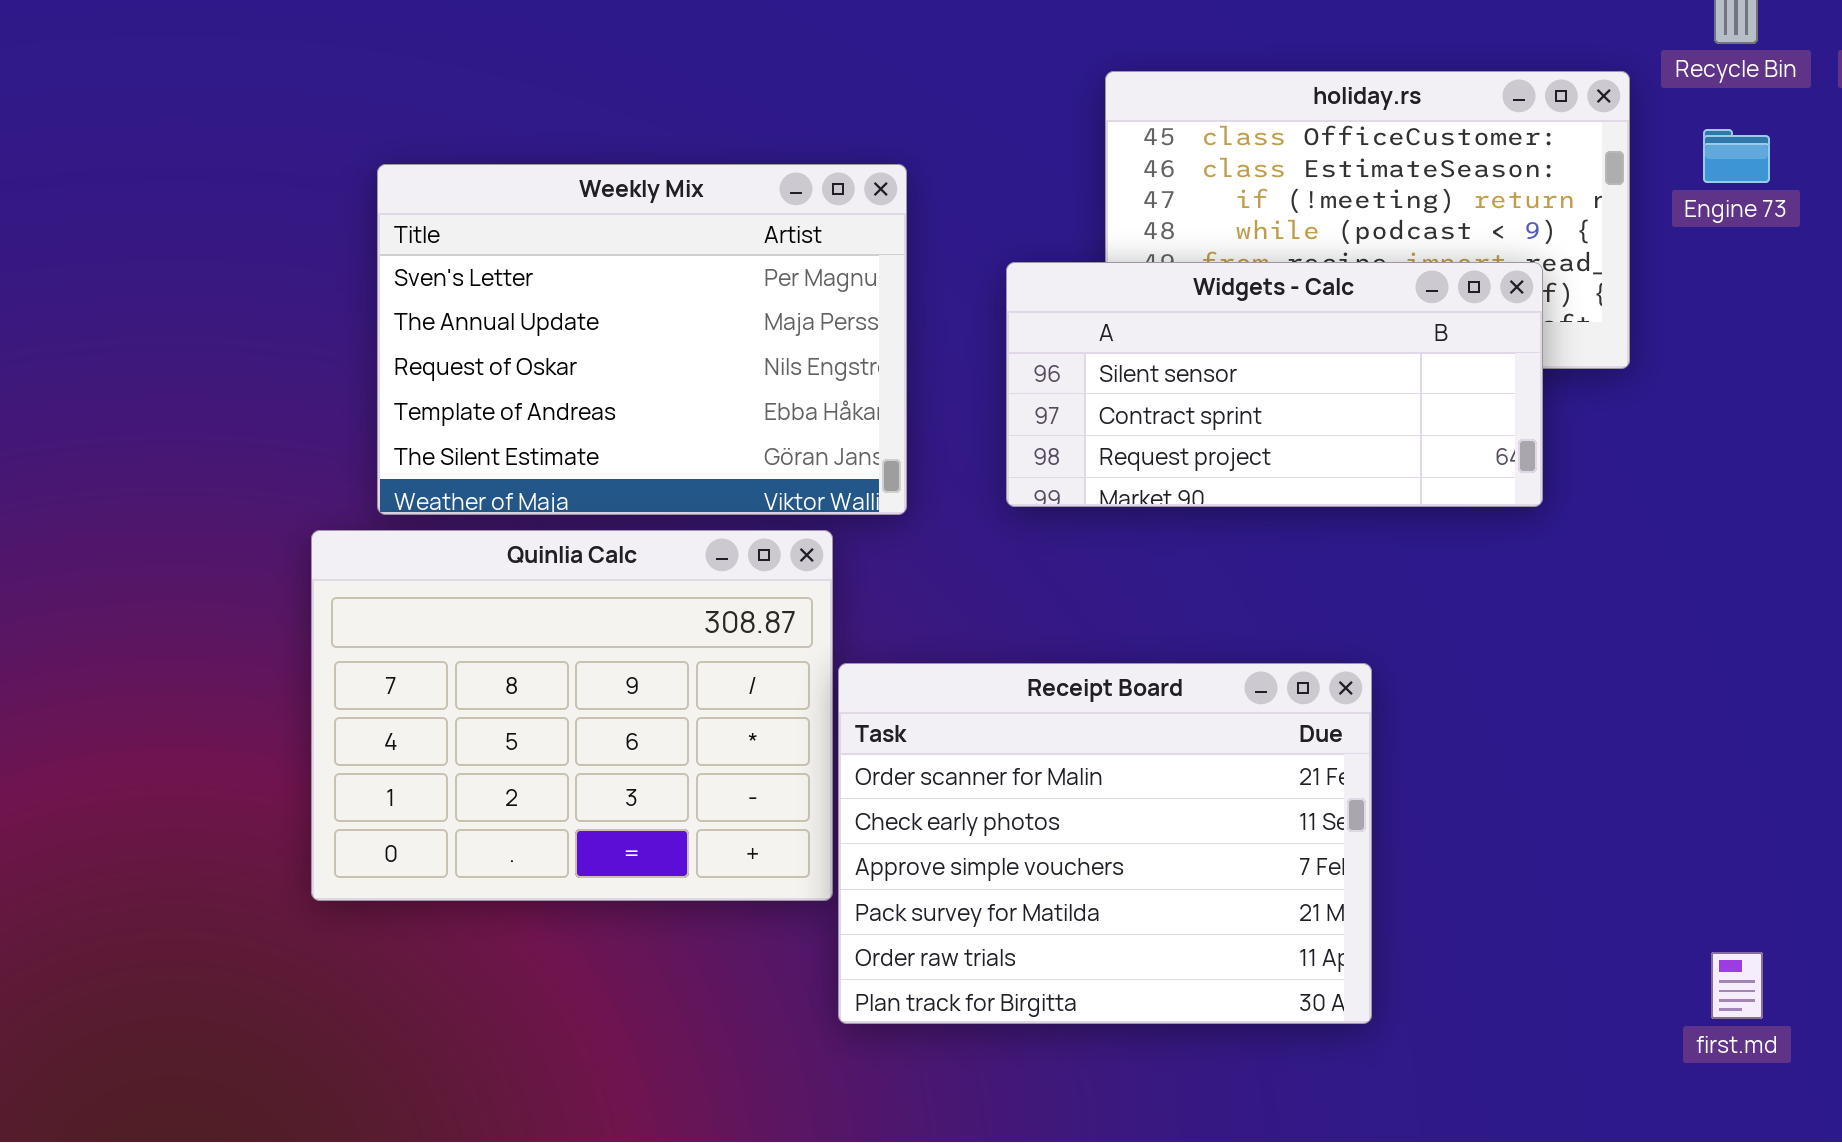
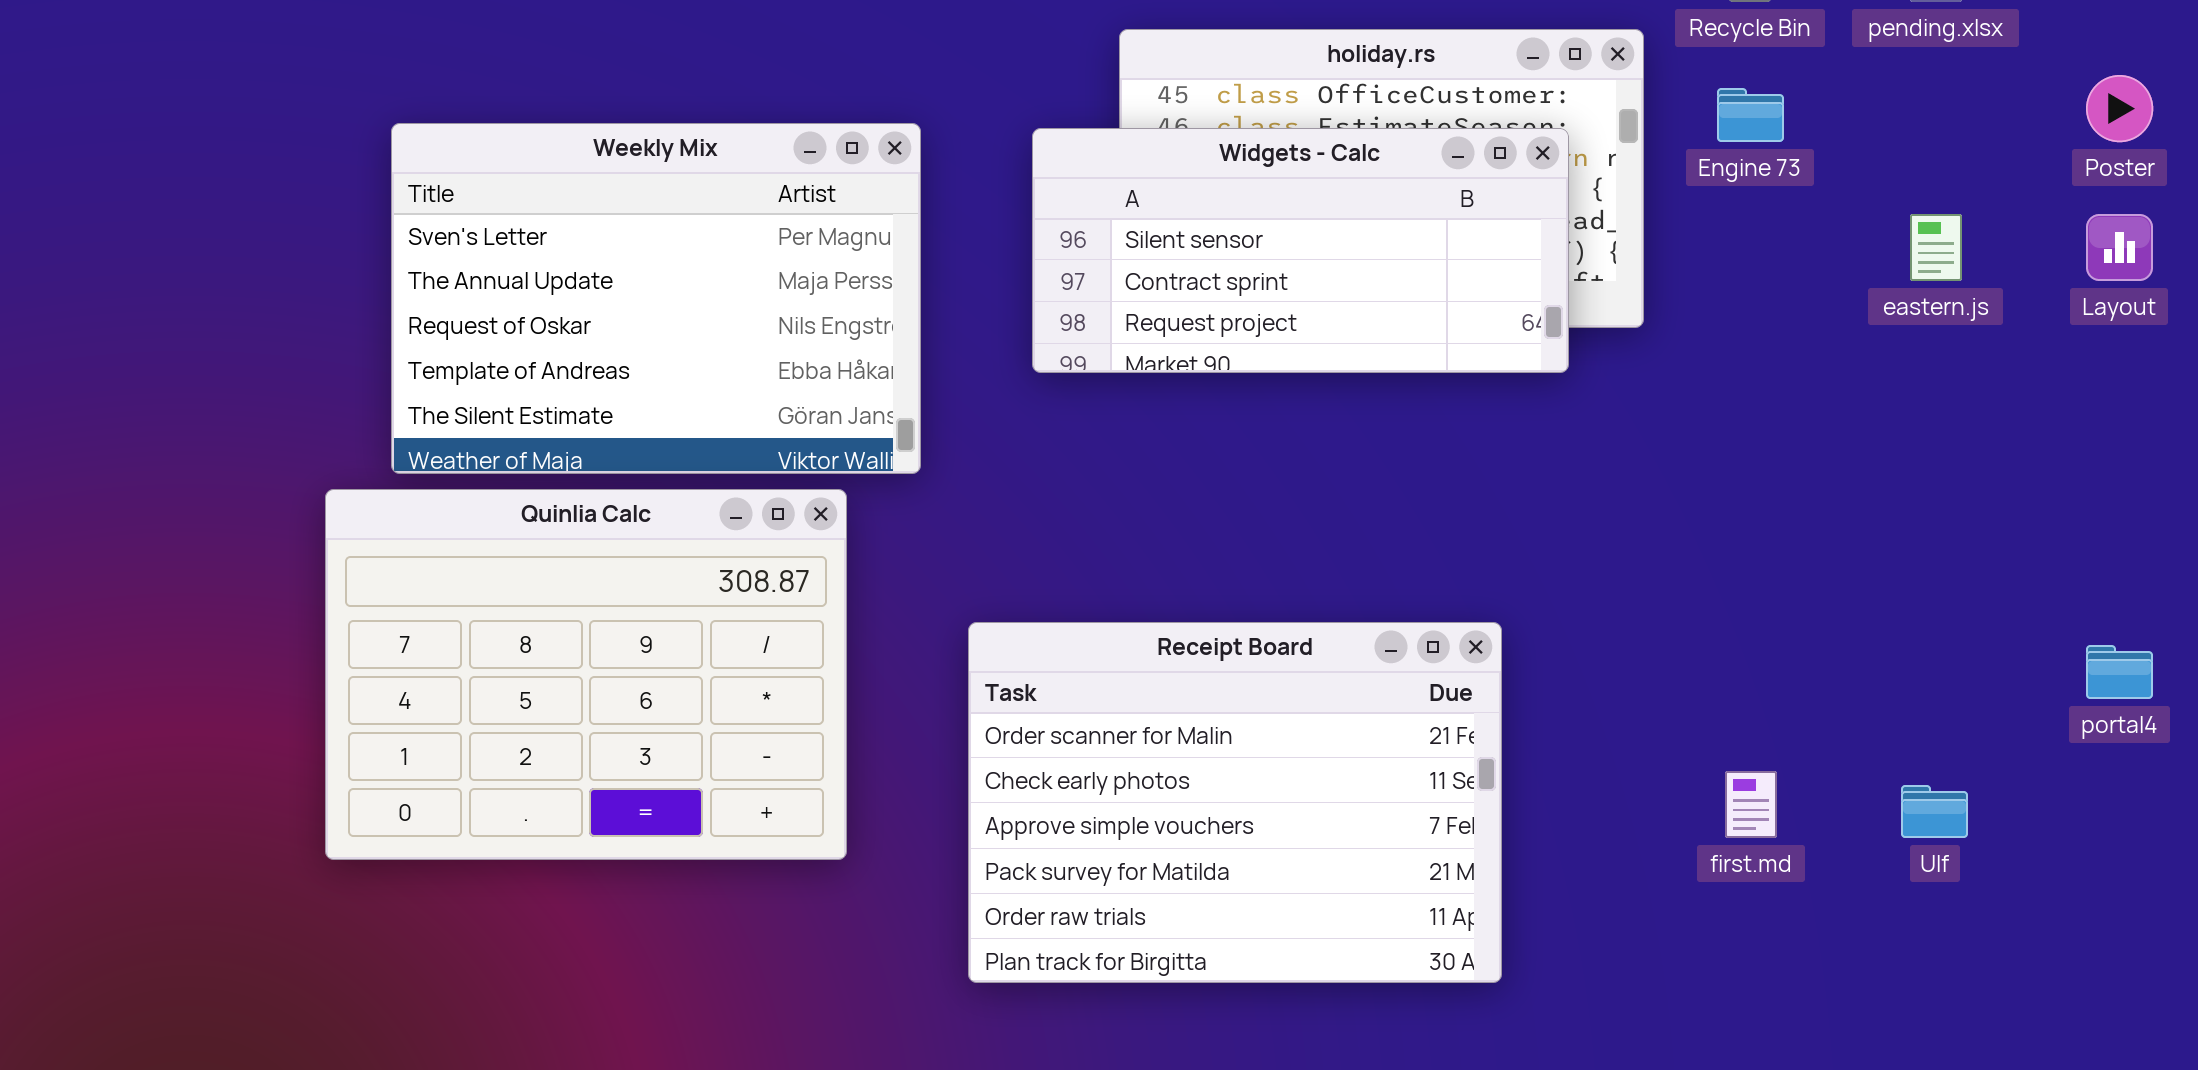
Widgets - Calc: [1006,262,1543,507] -> [1032,128,1569,373], moved
Receipt Board: [838,663,1372,1024] -> [968,622,1502,983], moved
first.md: [1711,952,1763,1019] -> [1725,771,1777,838], moved

